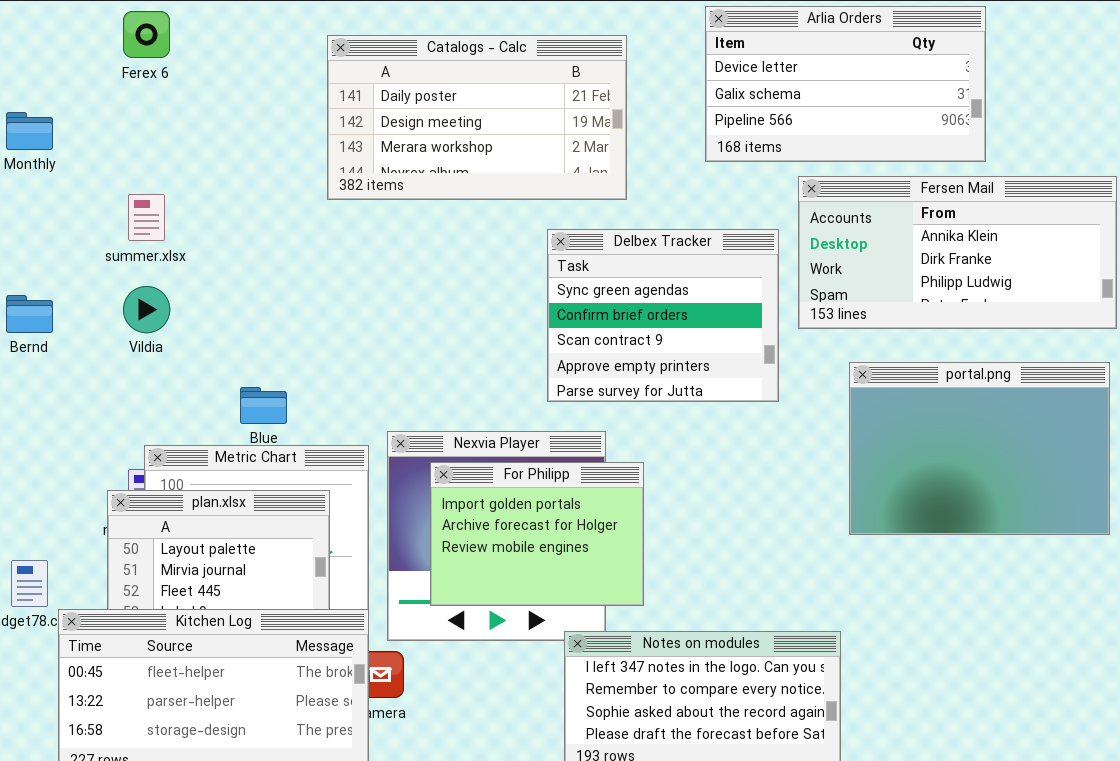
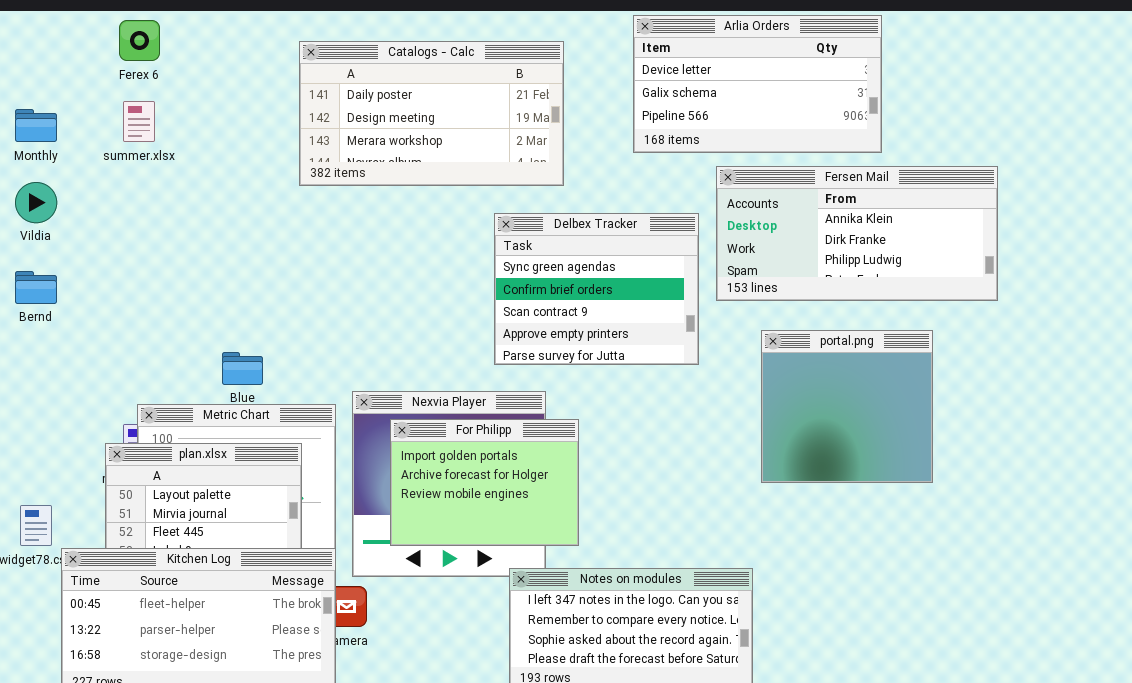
summer.xlsx: [128,194,165,241] -> [123,101,155,142], moved
Vildia: [123,286,170,333] -> [15,182,57,223], moved
portal.png: [849,362,1110,535] -> [761,330,933,483], resized

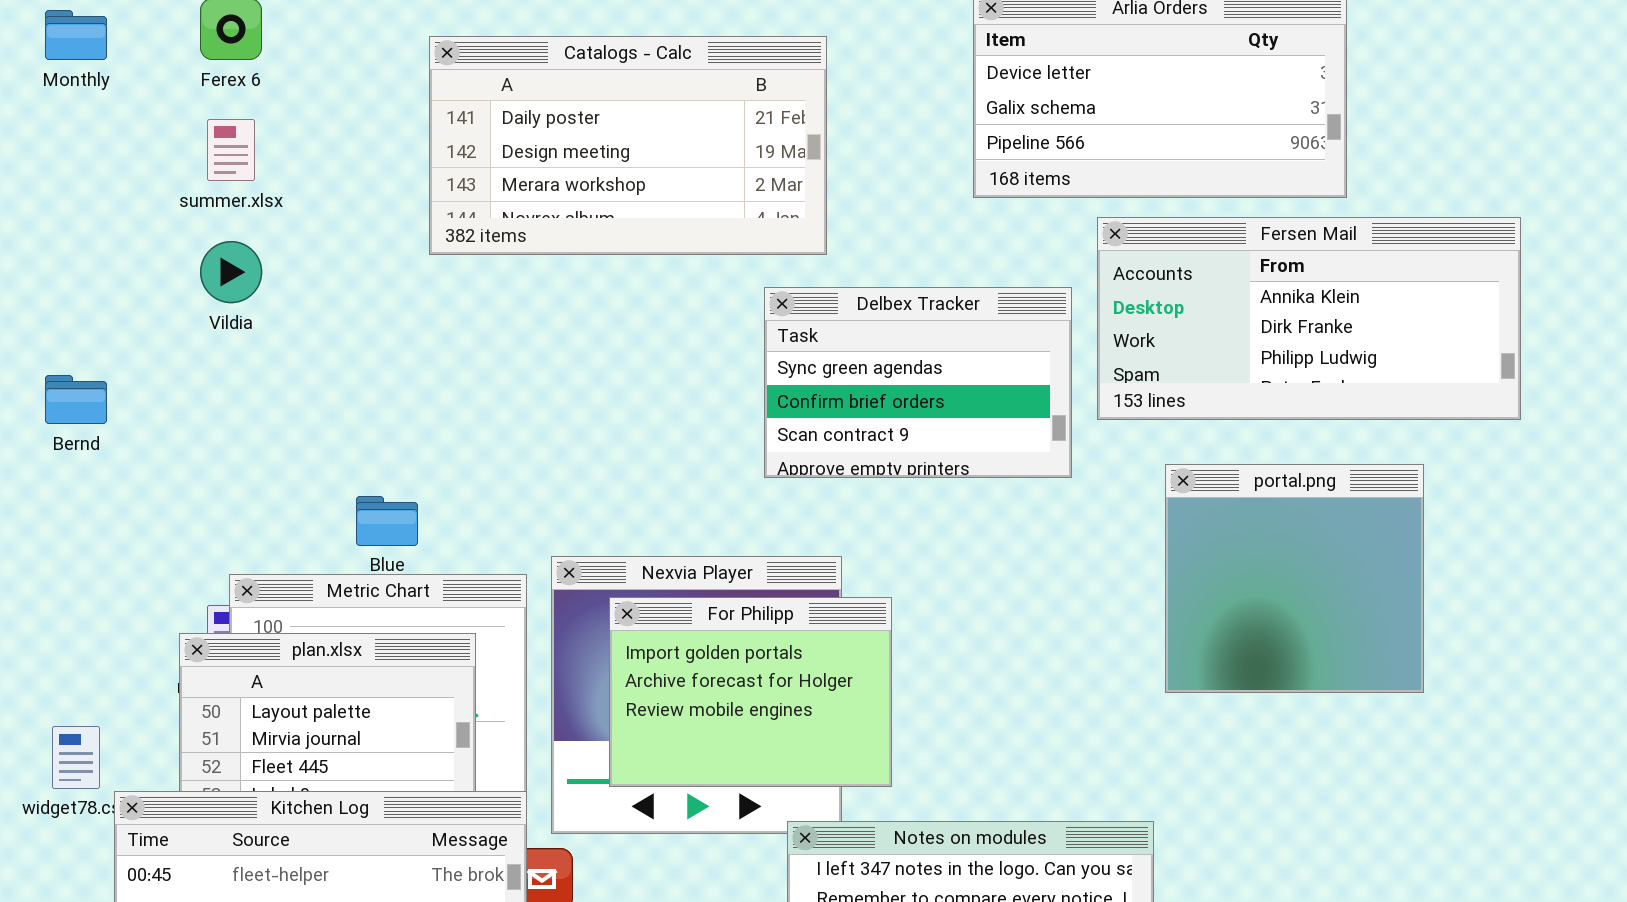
Catalogs - Calc: [299,41,564,186] -> [429,36,827,255], moved
Monthly: [15,109,57,142] -> [45,10,107,60], moved
Vildia: [15,182,57,223] -> [200,241,262,303], moved
Delbex Tracker: [494,213,699,365] -> [764,287,1072,478], resized

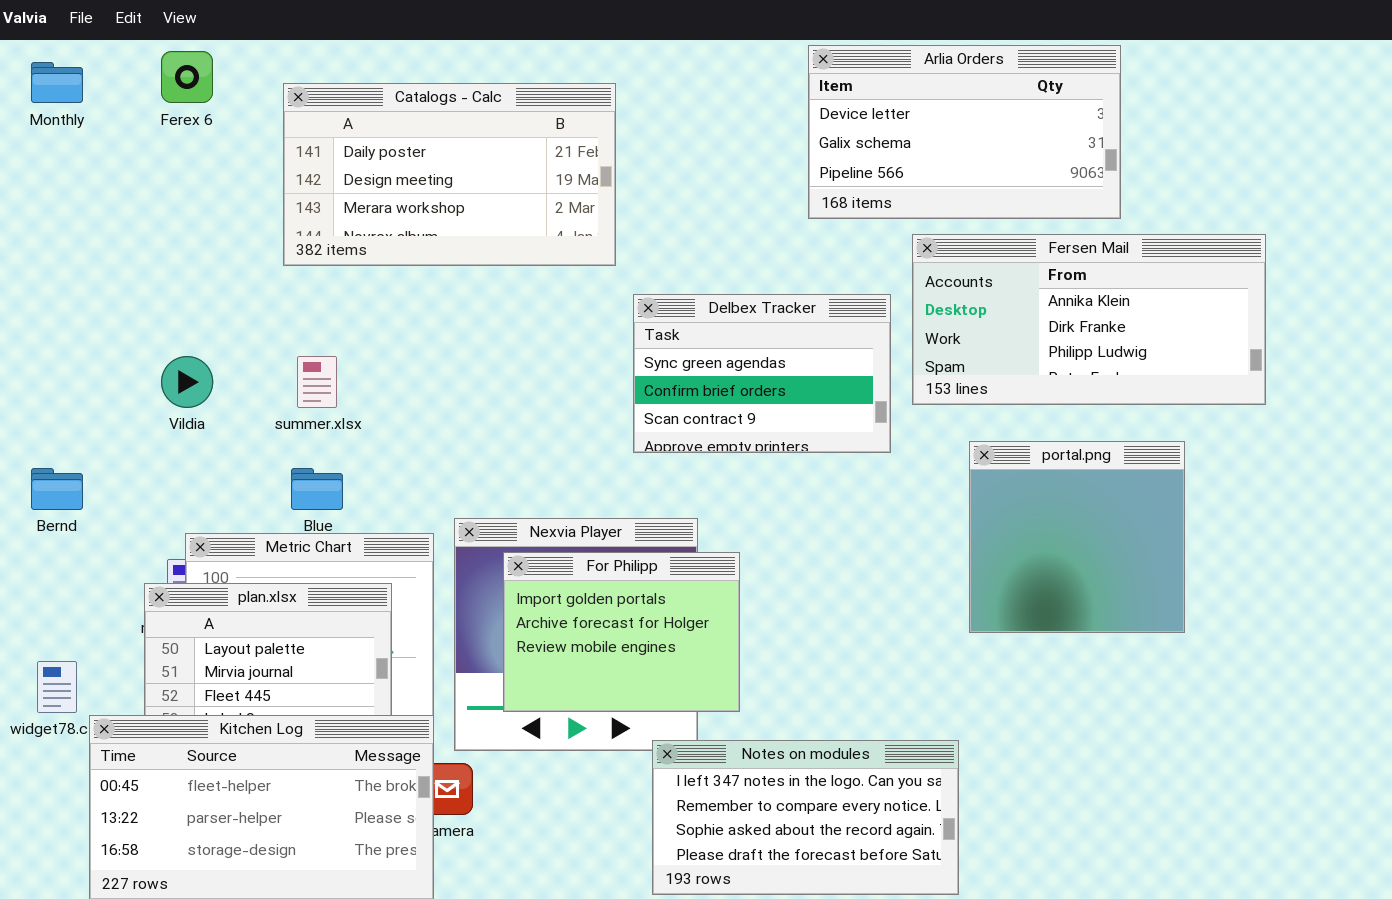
Catalogs - Calc: [429,36,827,255] -> [283,83,616,266], moved
summer.xlsx: [207,119,255,181] -> [297,356,337,408], moved
Vildia: [200,241,262,303] -> [161,356,213,408], moved
Bernd: [45,375,107,424] -> [31,468,83,510], moved

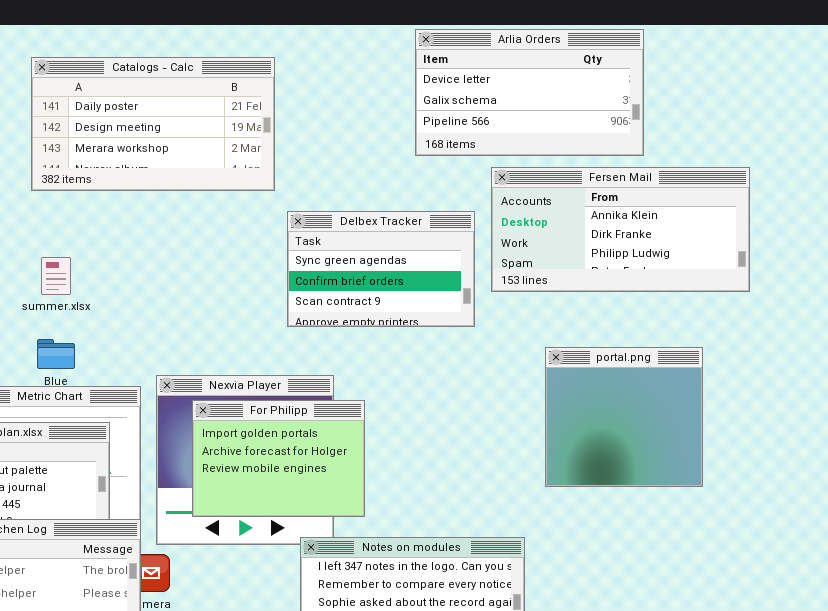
portal.png: [969,441,1185,633] -> [545,347,703,487], moved

